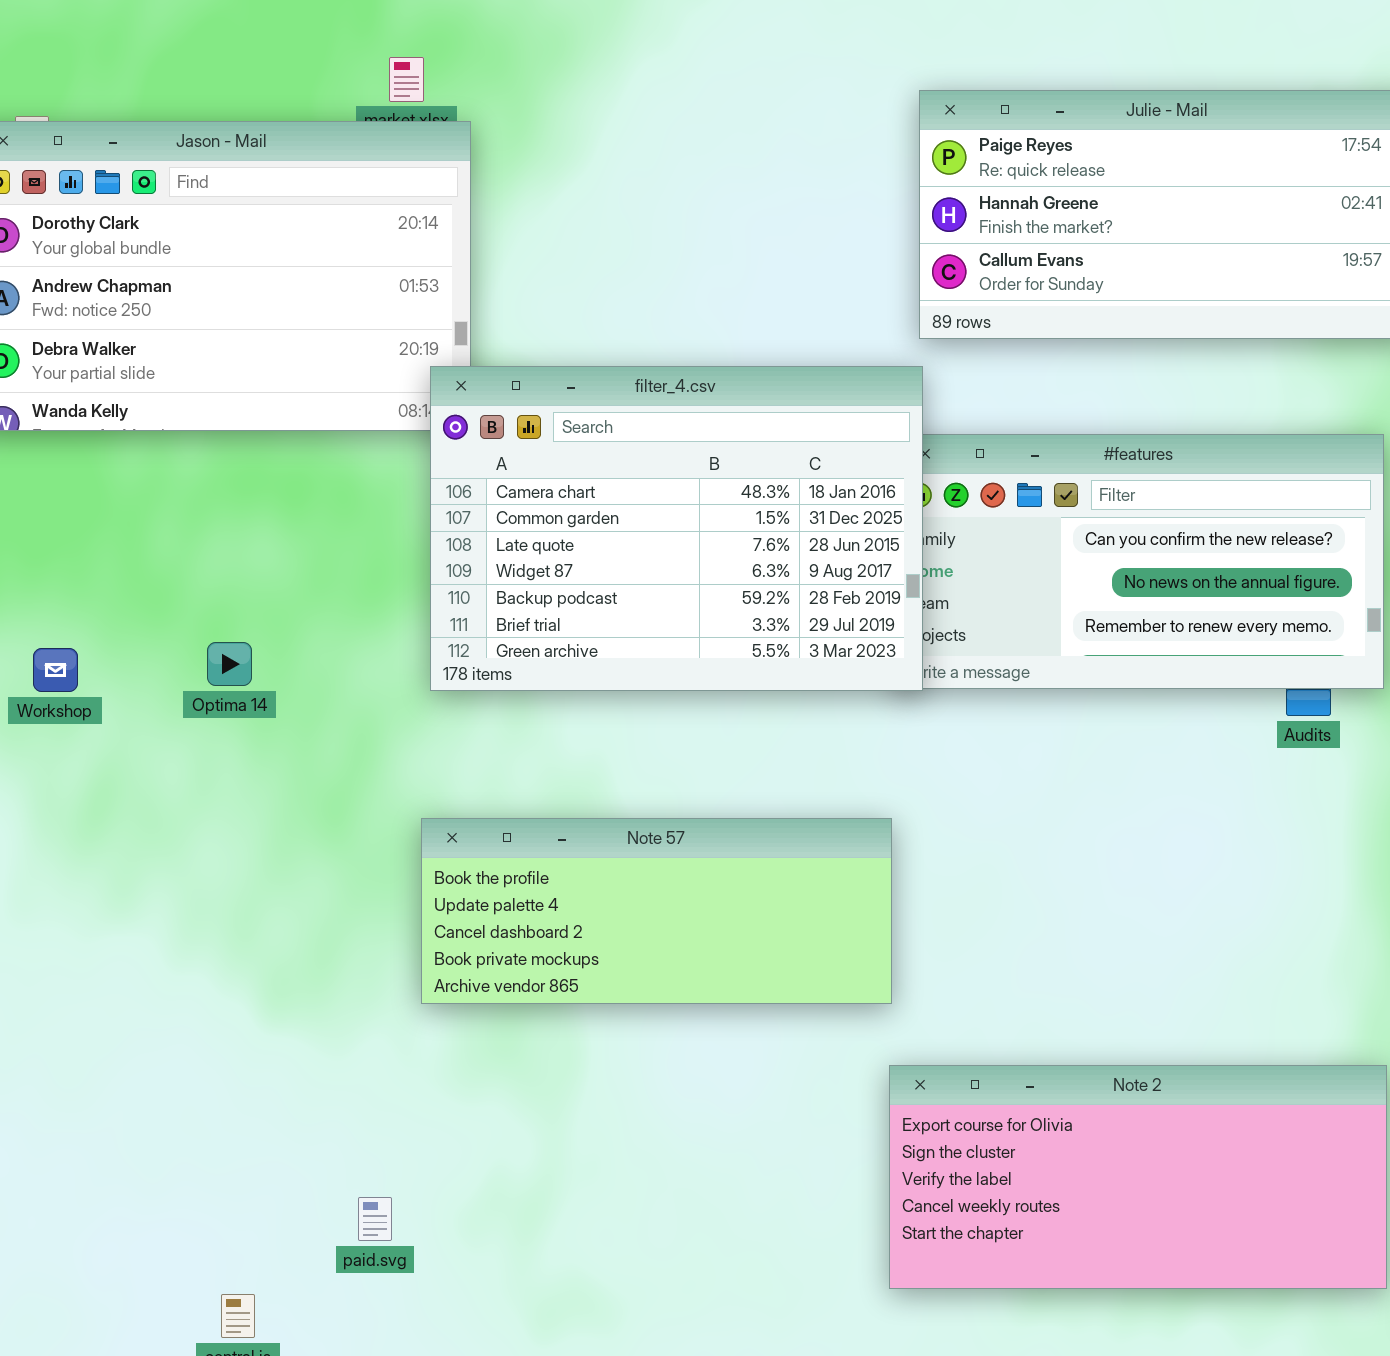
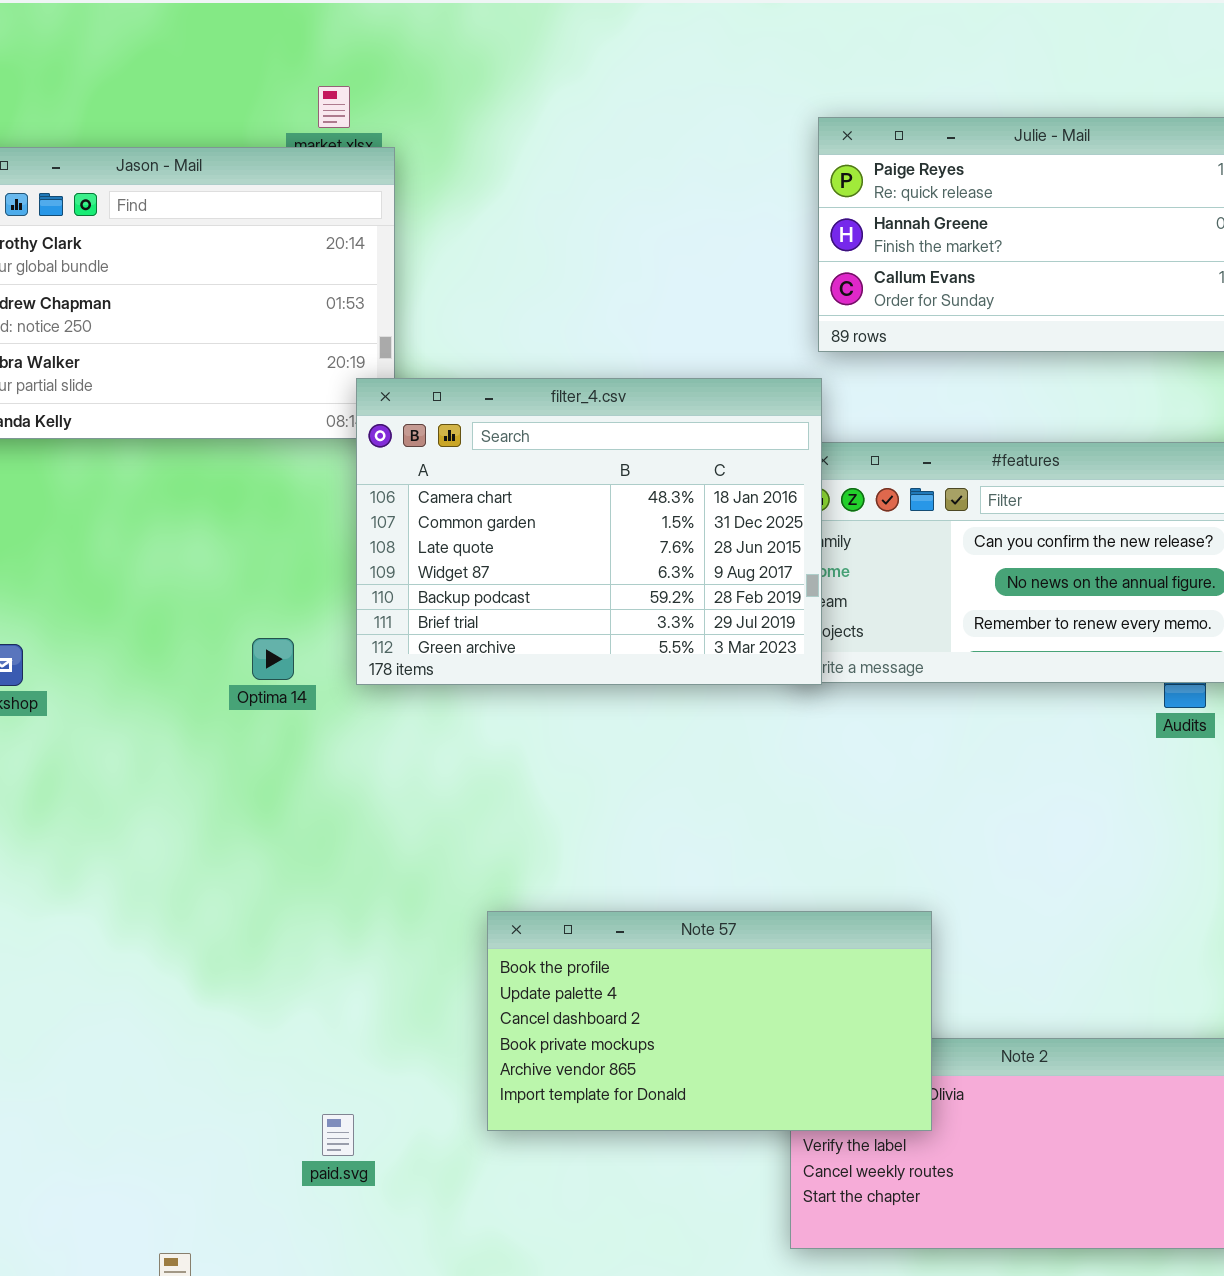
Optima 14: [207,642,252,686] -> [252,638,294,680], moved
Note 57: [421,818,892,1004] -> [487,911,932,1131], moved, resized
paid.svg: [358,1197,392,1241] -> [322,1114,354,1156], moved

